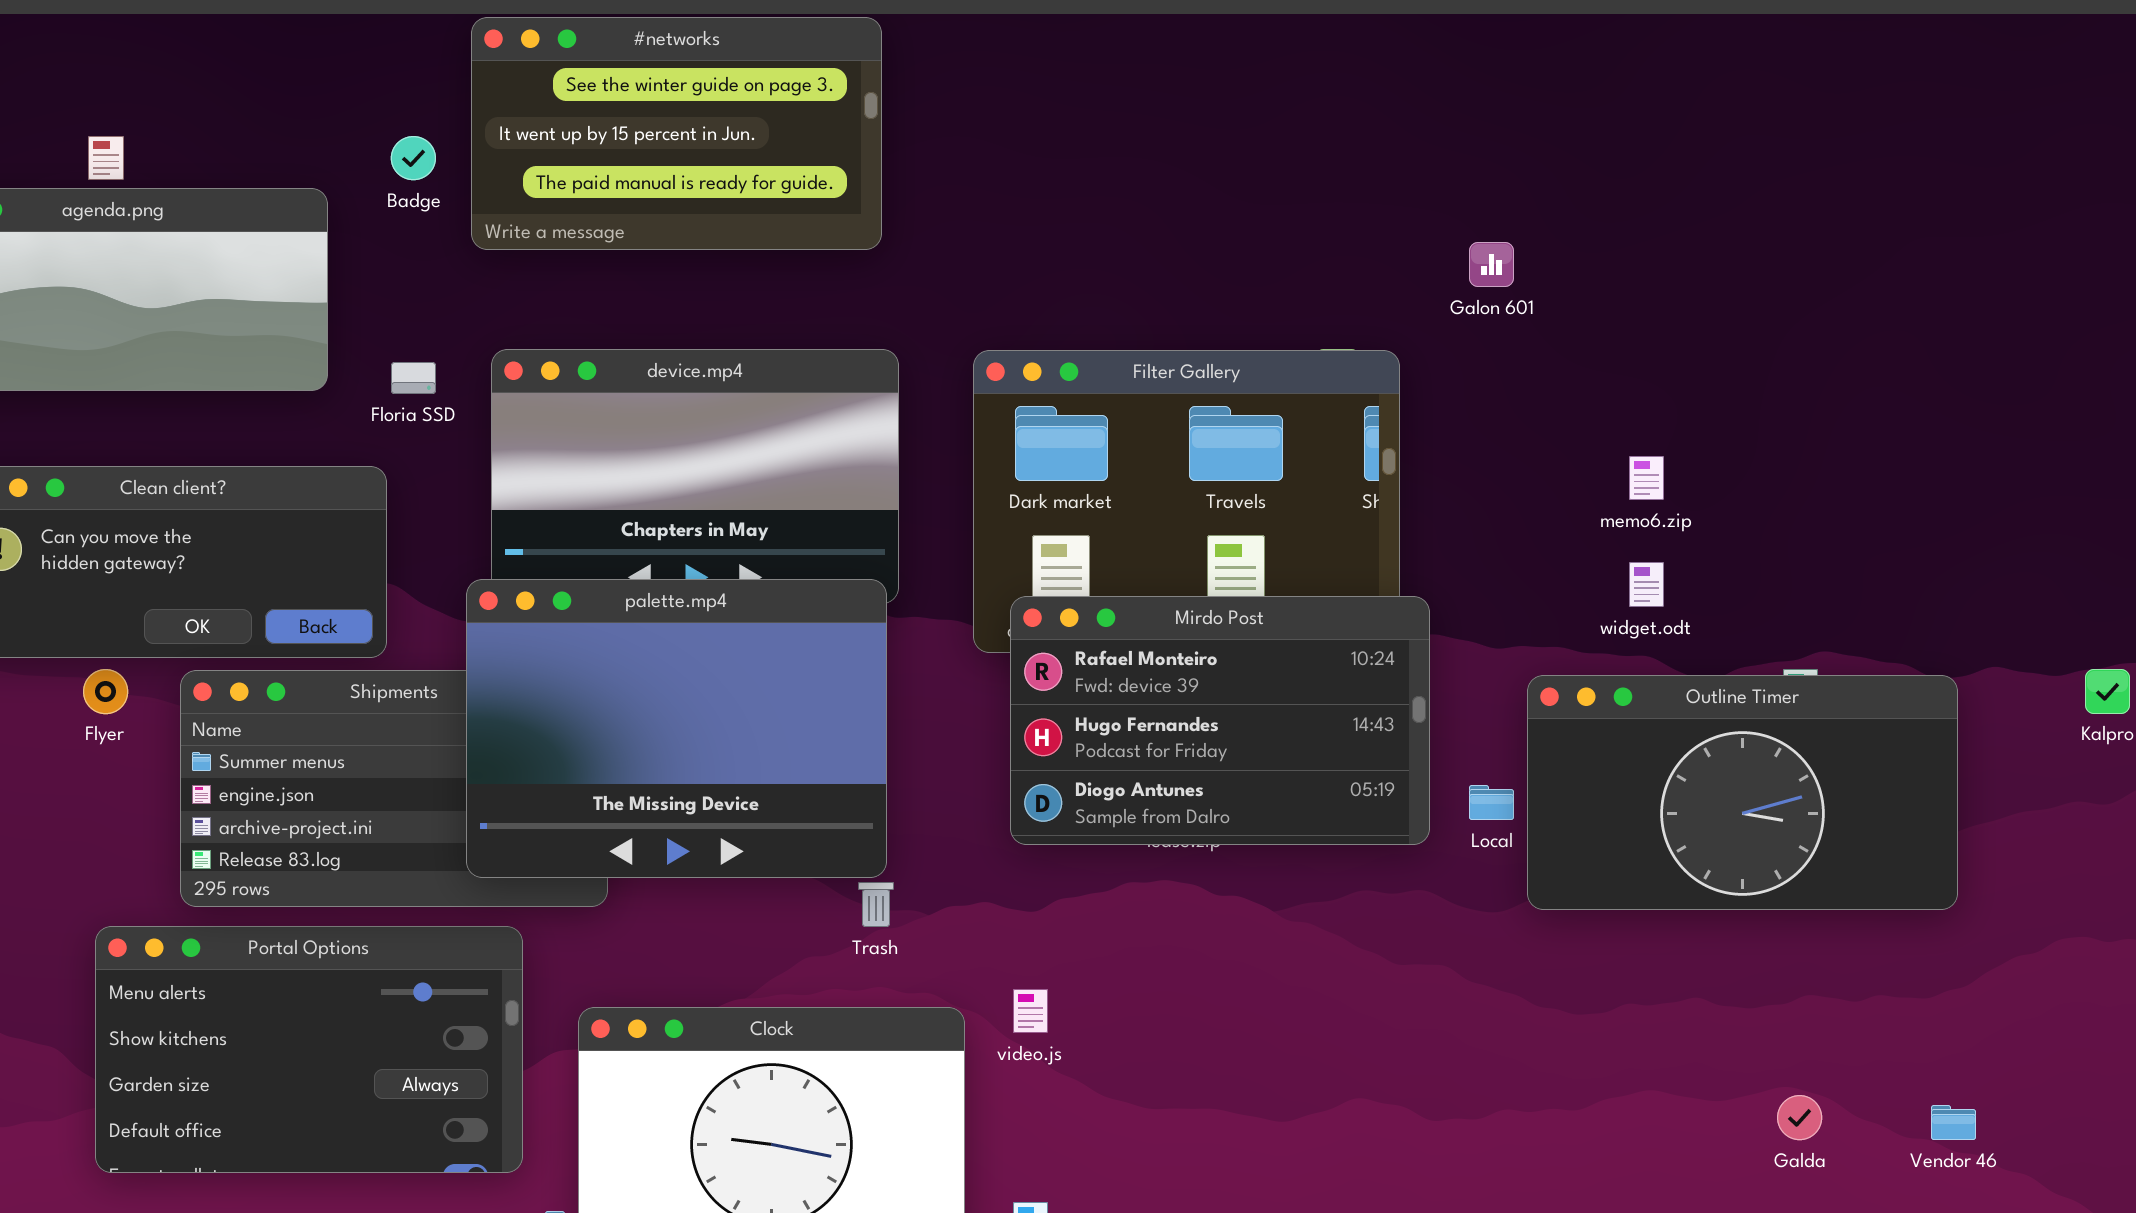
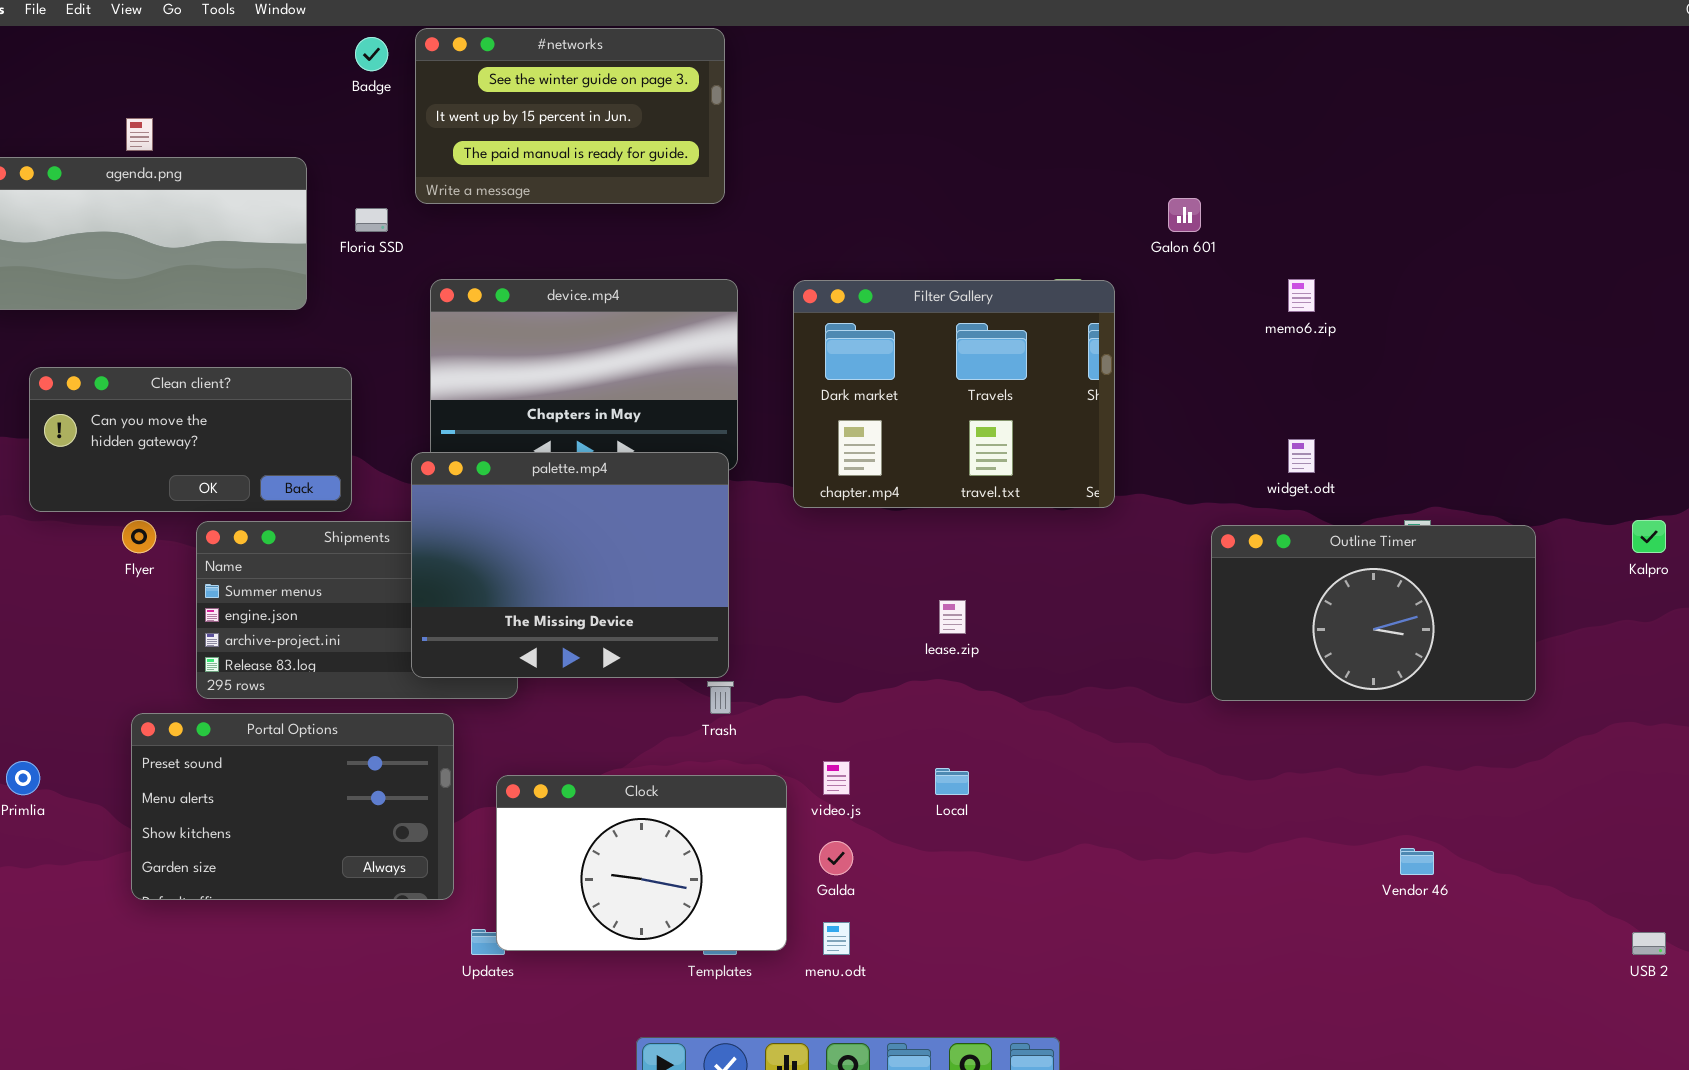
Badge: [391,136,436,180] -> [355,37,388,71], moved
Floria SSD: [391,362,436,394] -> [355,208,388,232], moved
memo6.zip: [1629,456,1664,500] -> [1288,279,1315,312], moved
Mirdo Post: [1010,596,1430,845] -> none, closed
Local: [1469,785,1514,820] -> [935,768,969,795], moved
Portal Options: [95,926,523,1173] -> [131,713,454,900], scrolled up 1 row
Galda: [1777,1095,1822,1140] -> [819,841,853,875], moved
Vendor 46: [1931,1105,1976,1140] -> [1400,848,1434,875], moved

